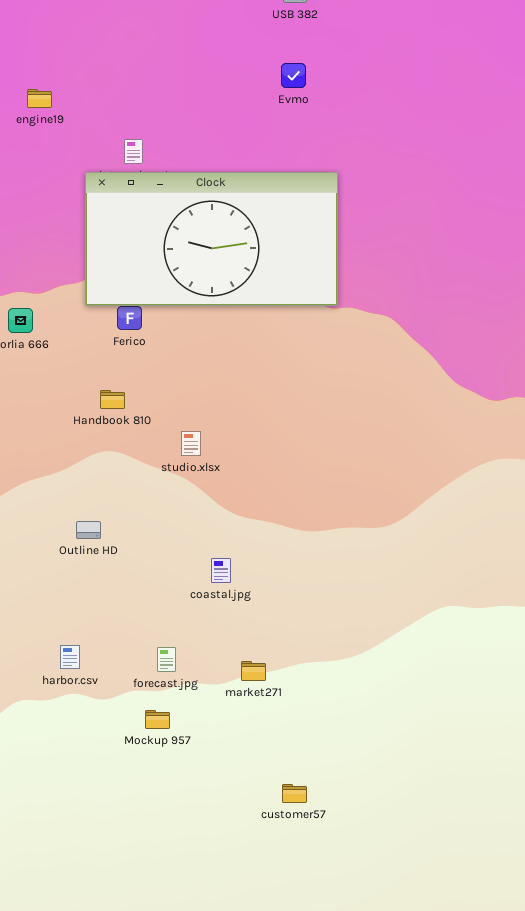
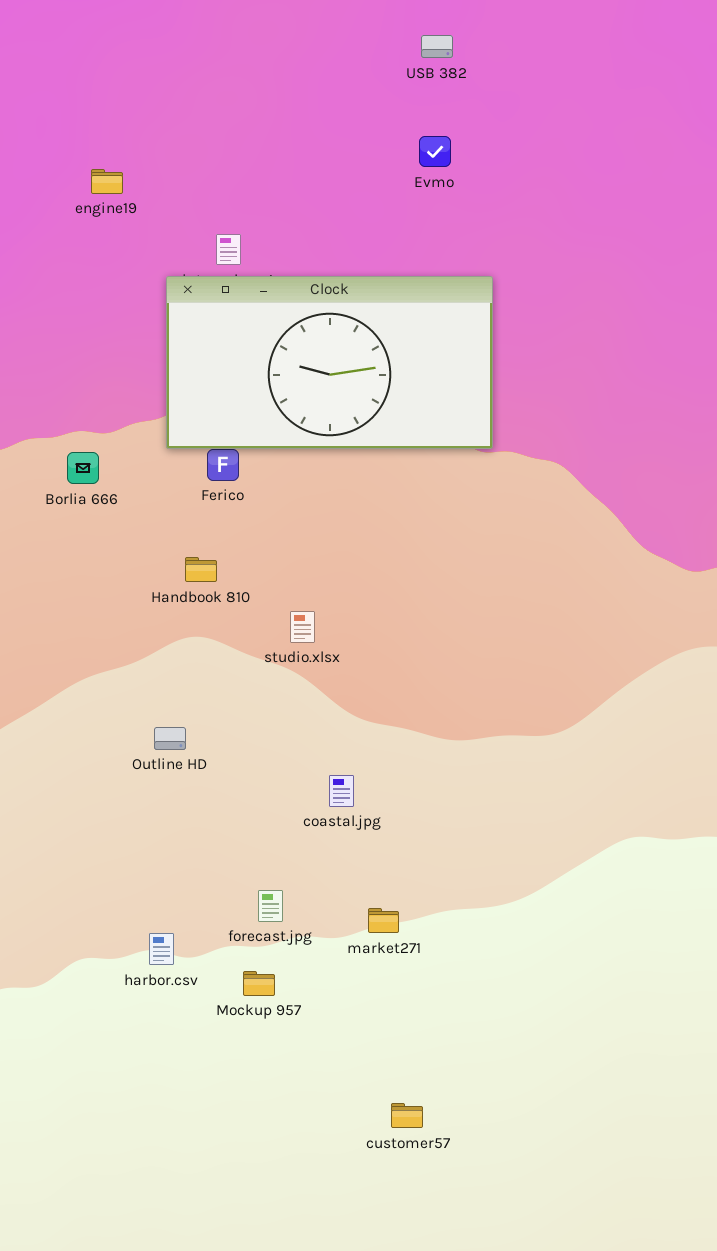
harbor.csv: [60,645,80,669] -> [149,933,174,965], moved
customer57: [282,784,307,803] -> [391,1103,423,1128], moved

